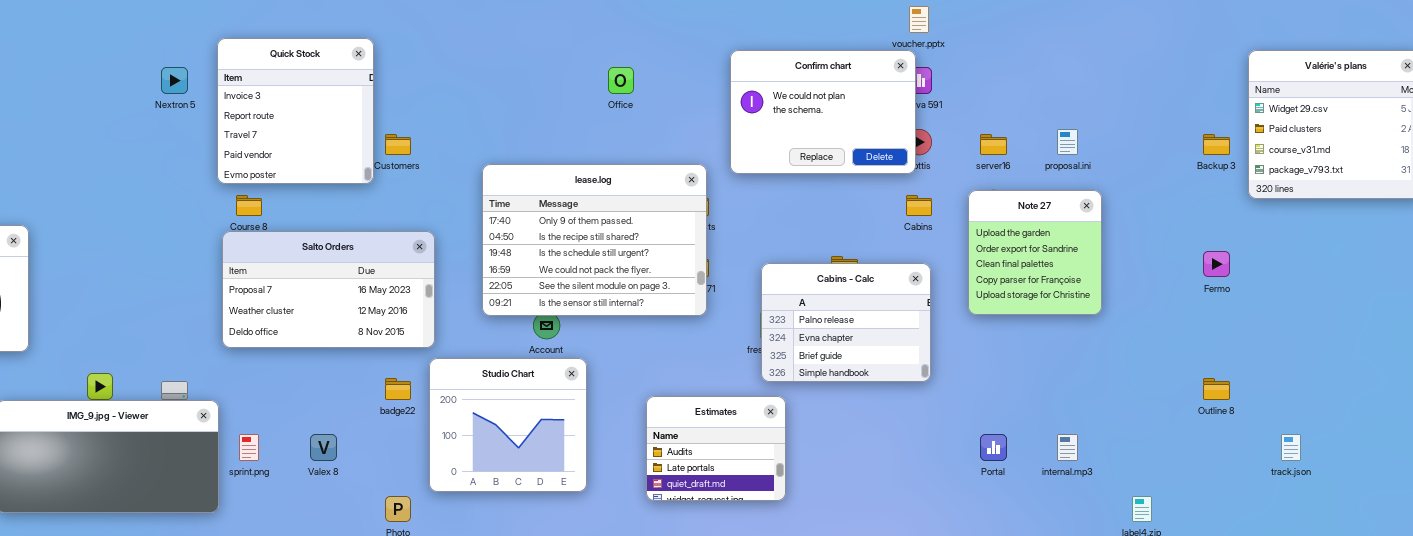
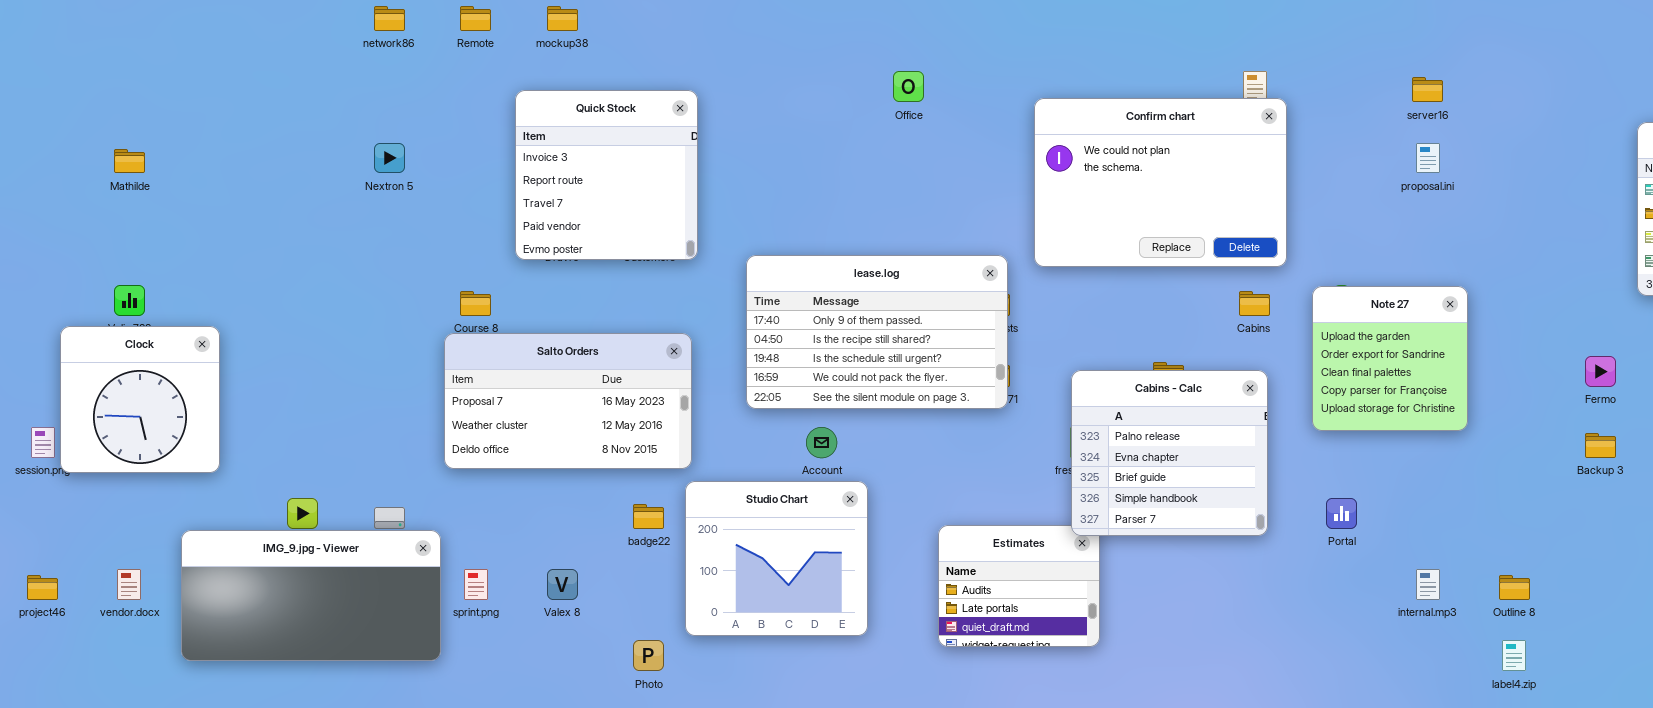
Quick Stock: [217,38,374,184] -> [515,90,698,260], moved
Confirm chart: [730,50,916,174] -> [1034,98,1287,267], resized
Office: [608,67,634,94] -> [893,71,924,102], moved
proposal.ini: [1057,129,1078,155] -> [1416,143,1440,173], moved
server16: [980,134,1007,155] -> [1412,77,1443,102], moved
Backup 3: [1203,134,1230,155] -> [1585,433,1616,458], moved
lease.log: [482,164,707,316] -> [746,255,1008,409], resized
Cabins - Calc: [761,263,931,382] -> [1071,370,1268,536], resized
Outline 8: [1203,378,1230,400] -> [1499,575,1530,600], moved
Portal: [980,434,1007,461] -> [1326,498,1357,529], moved

